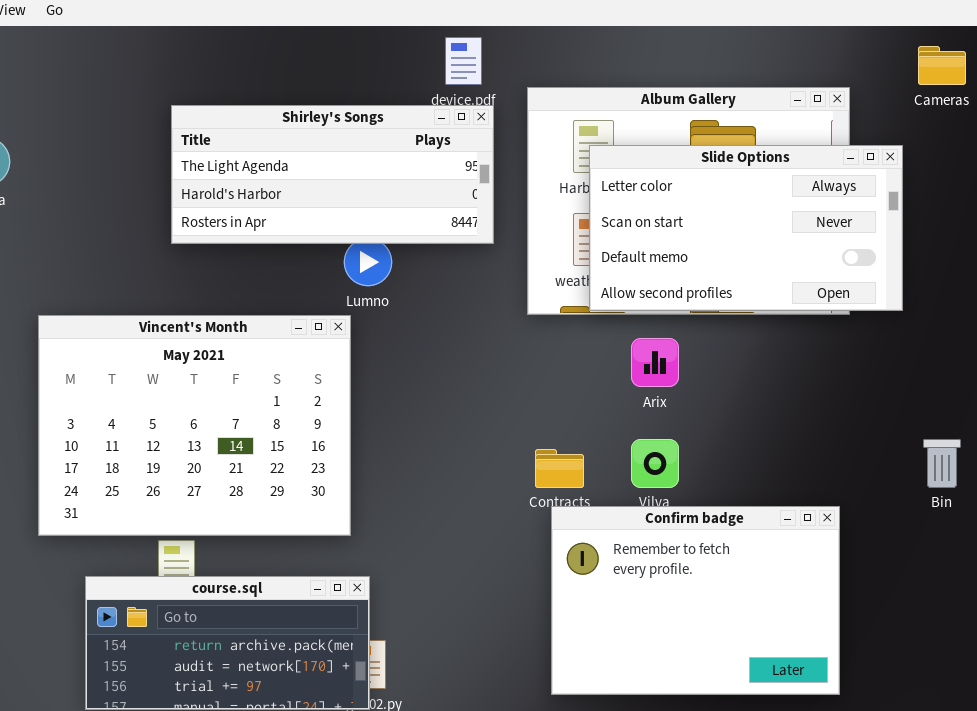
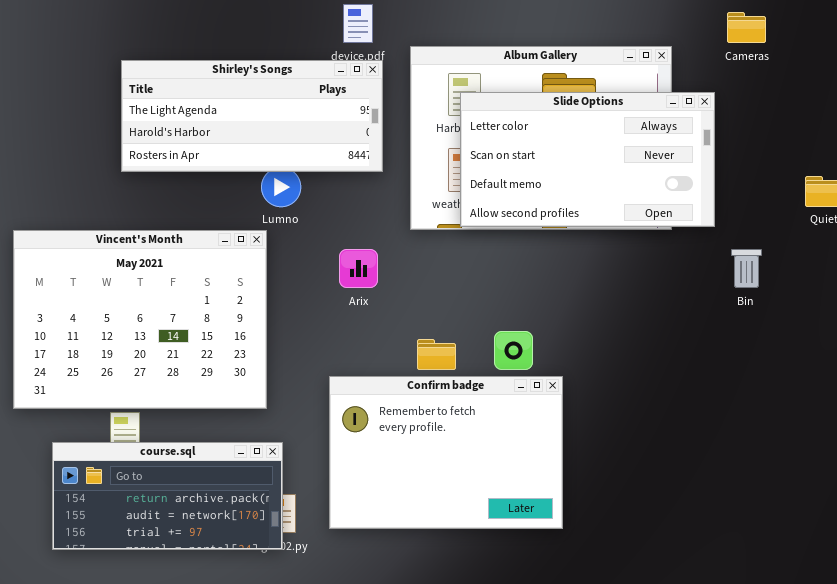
Arix: [631,338,679,387] -> [339,249,378,288], moved
Bin: [923,439,961,488] -> [731,249,762,288], moved
Confirm badge: [551,506,840,695] -> [329,376,563,529], moved

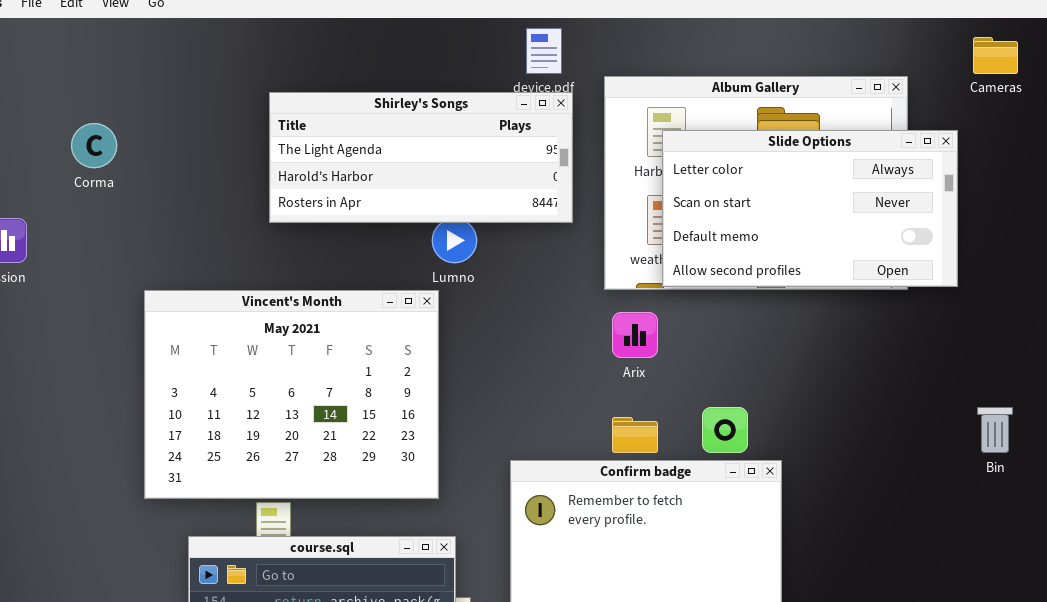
Arix: [339,249,378,288] -> [612,312,658,358], moved
Bin: [731,249,762,288] -> [977,407,1013,453], moved

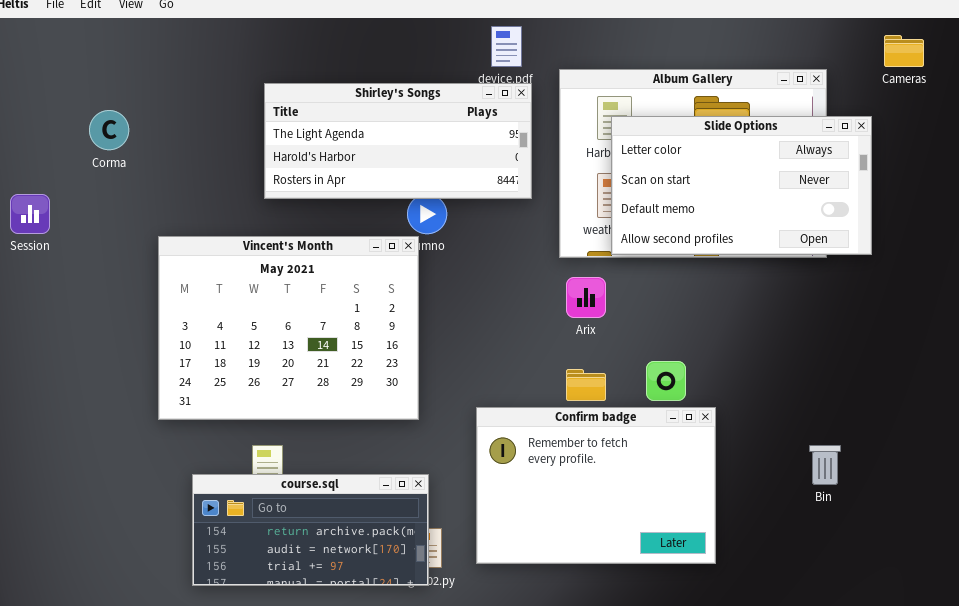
Vincent's Month: [144,290,439,499] -> [158,236,419,420], moved
Bin: [977,407,1013,453] -> [809,445,841,485], moved

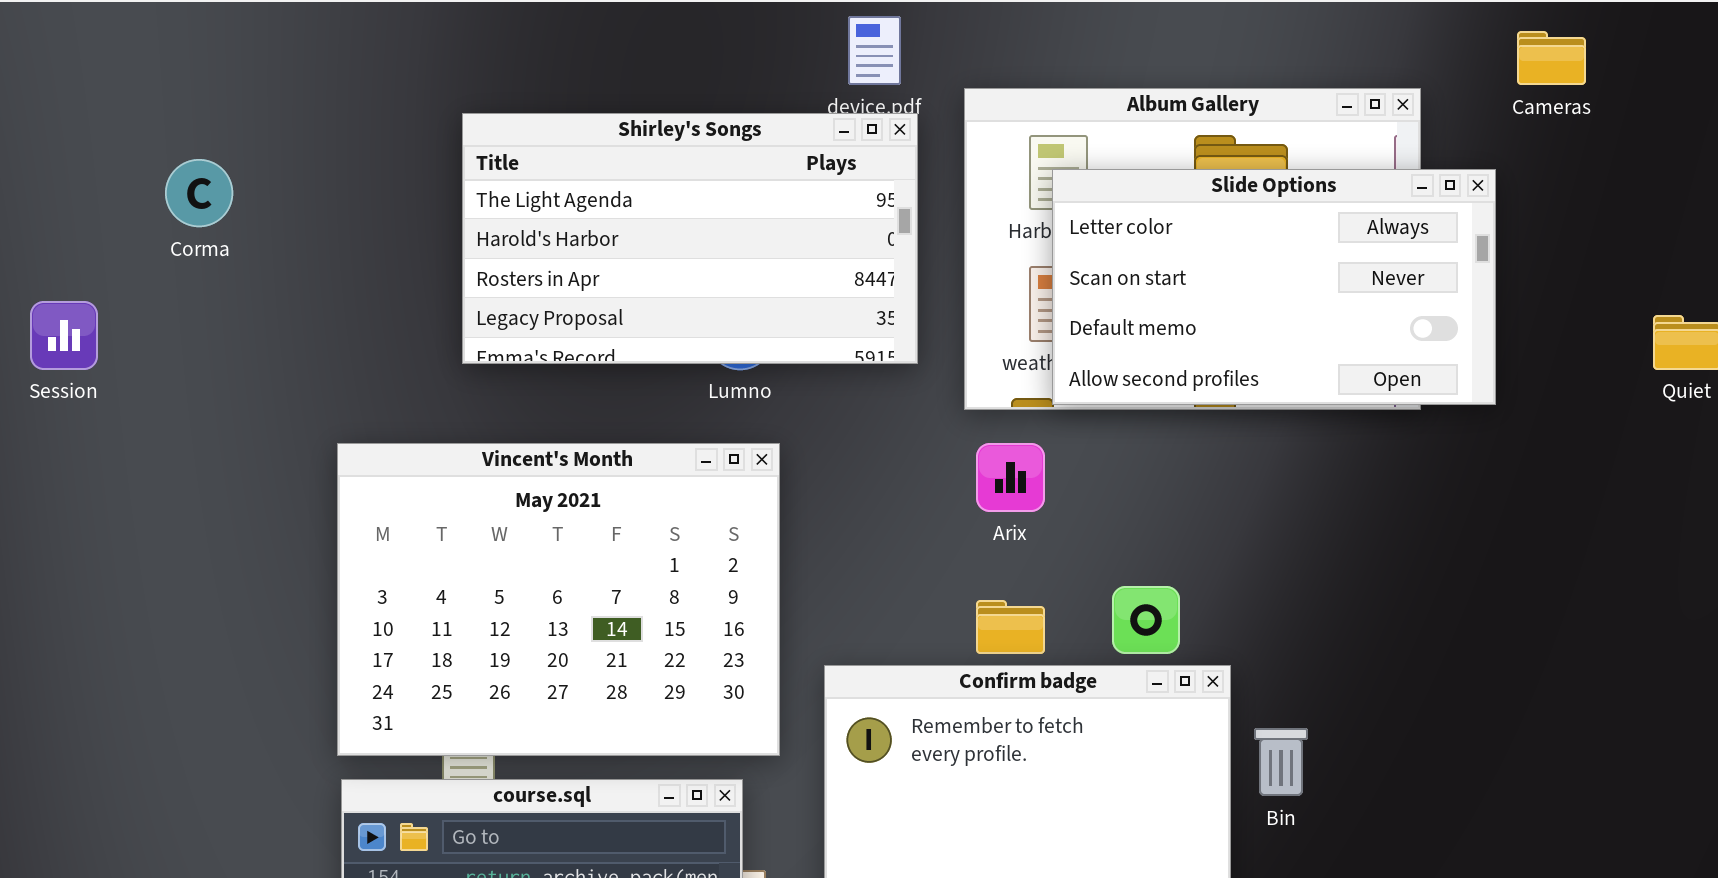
Shirley's Songs: [264,83,532,199] -> [462,113,918,364], resized
Vincent's Month: [158,236,419,420] -> [337,443,780,756], moved
Bin: [809,445,841,485] -> [1254,728,1308,796], moved

